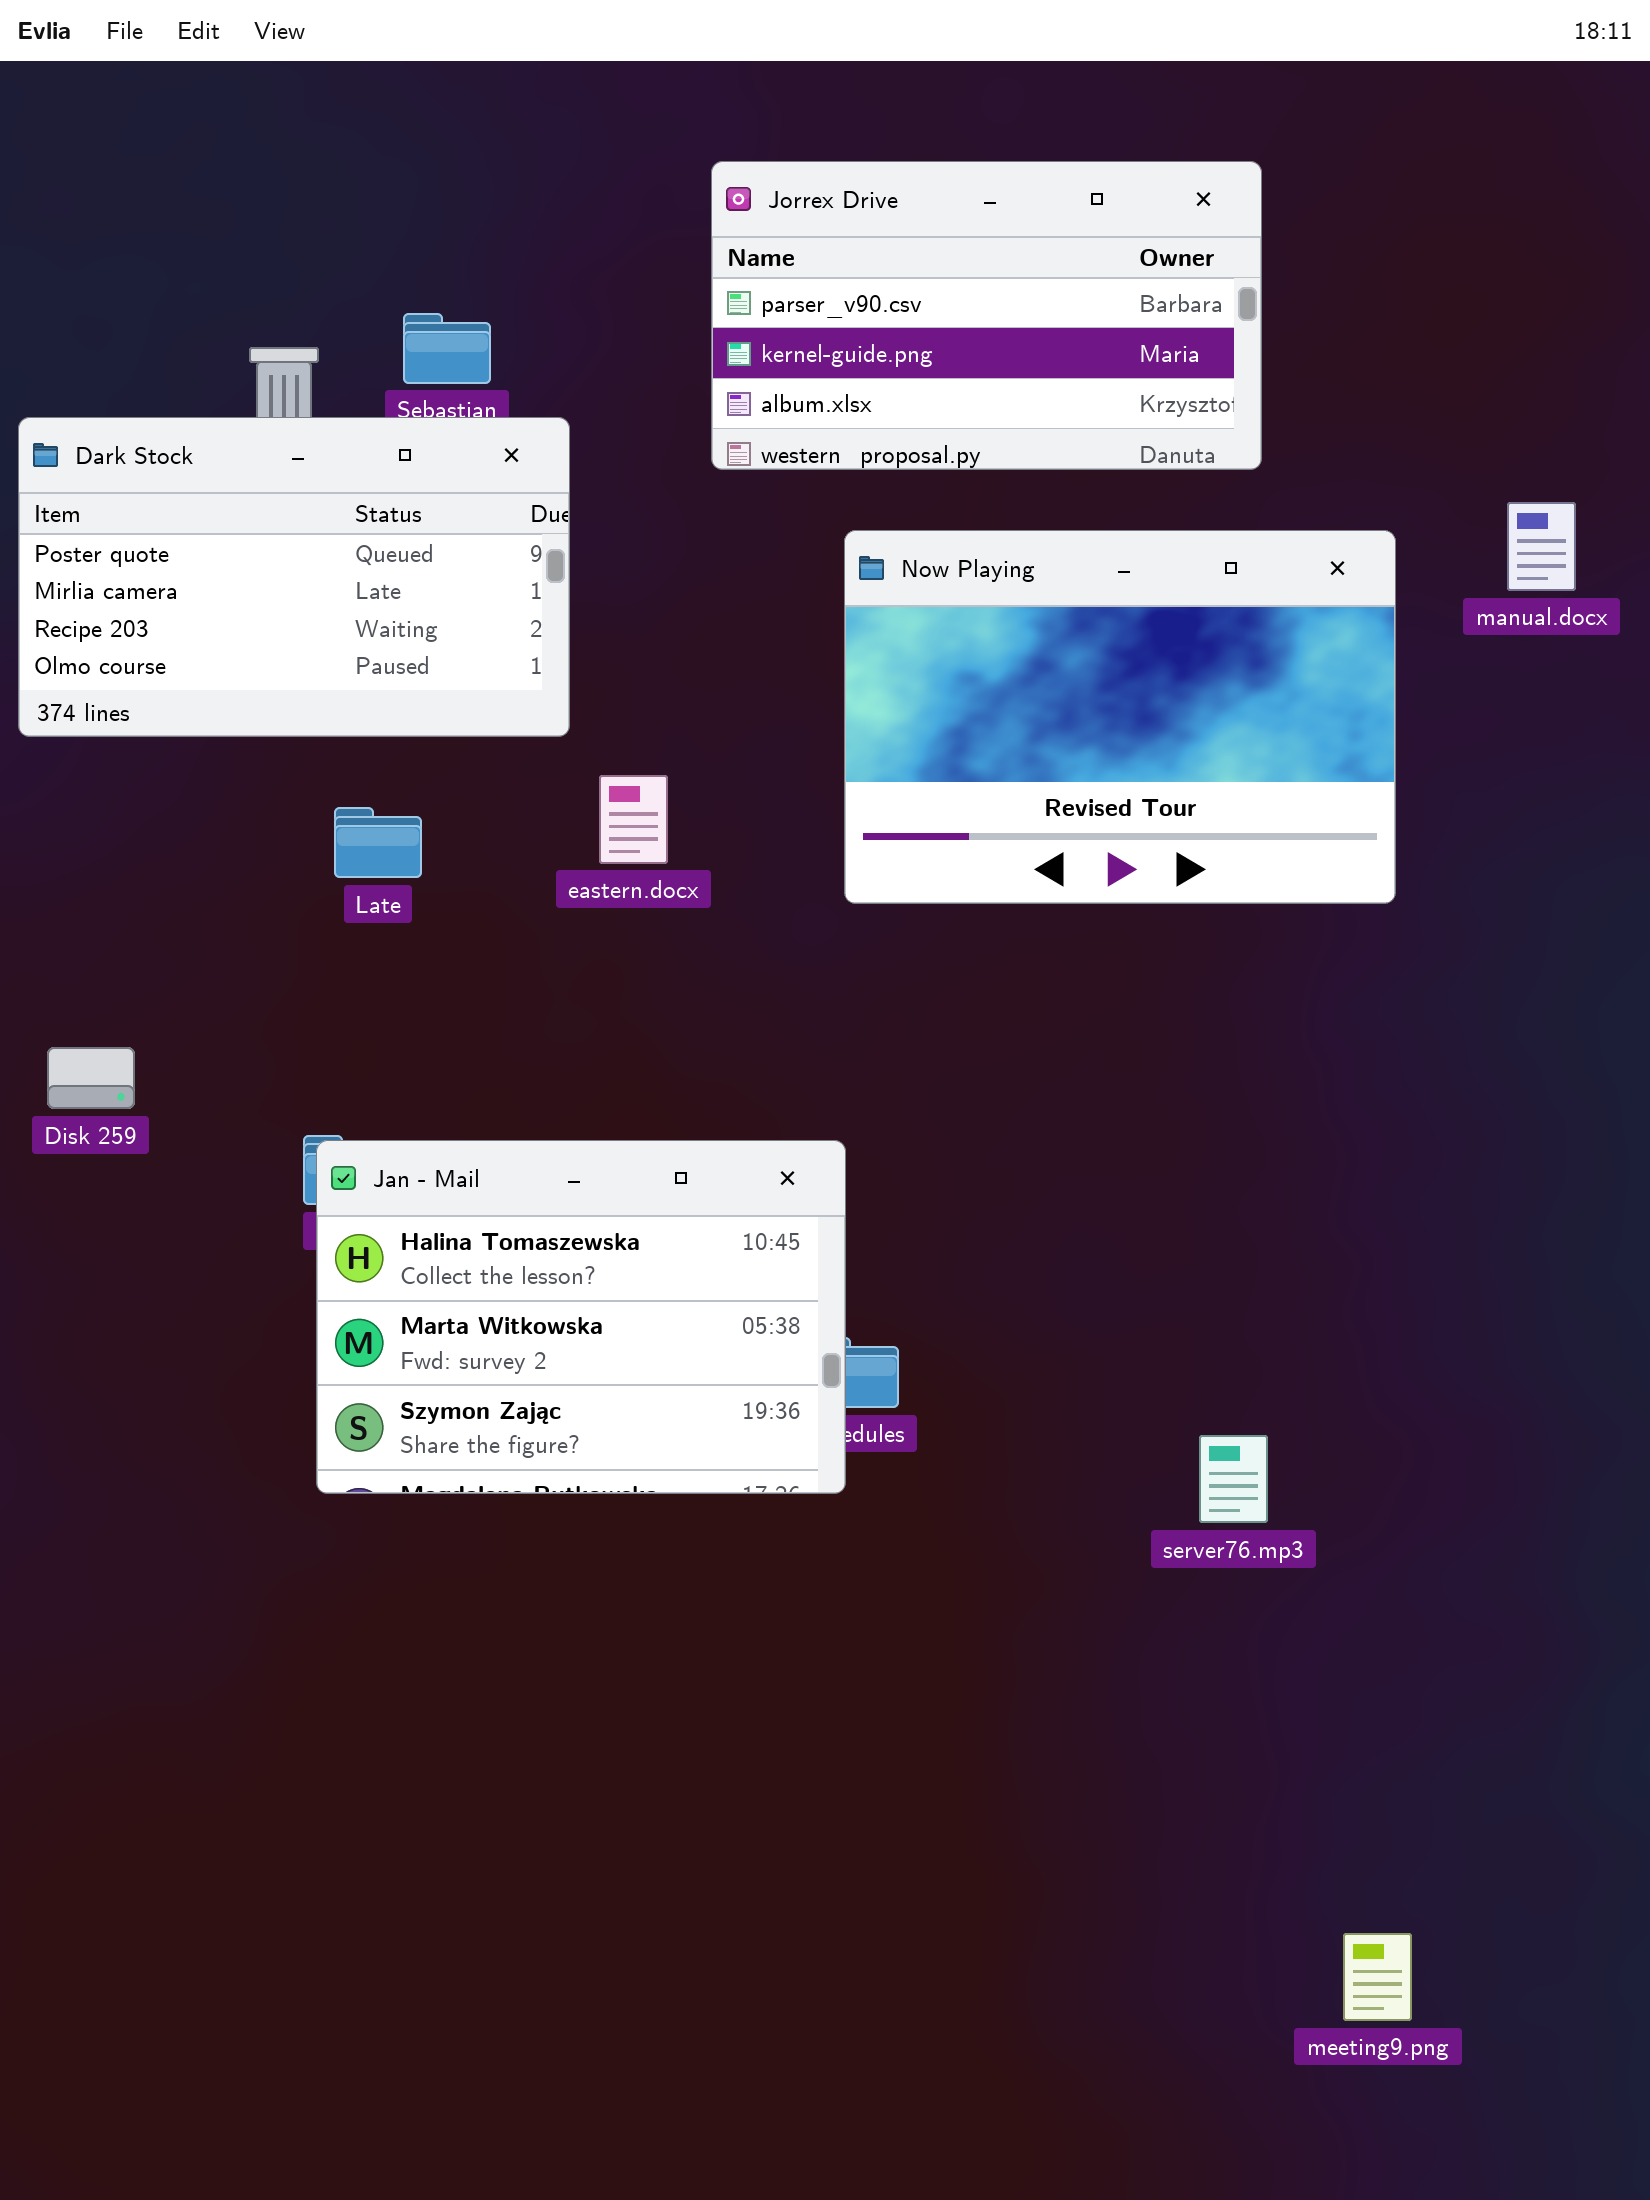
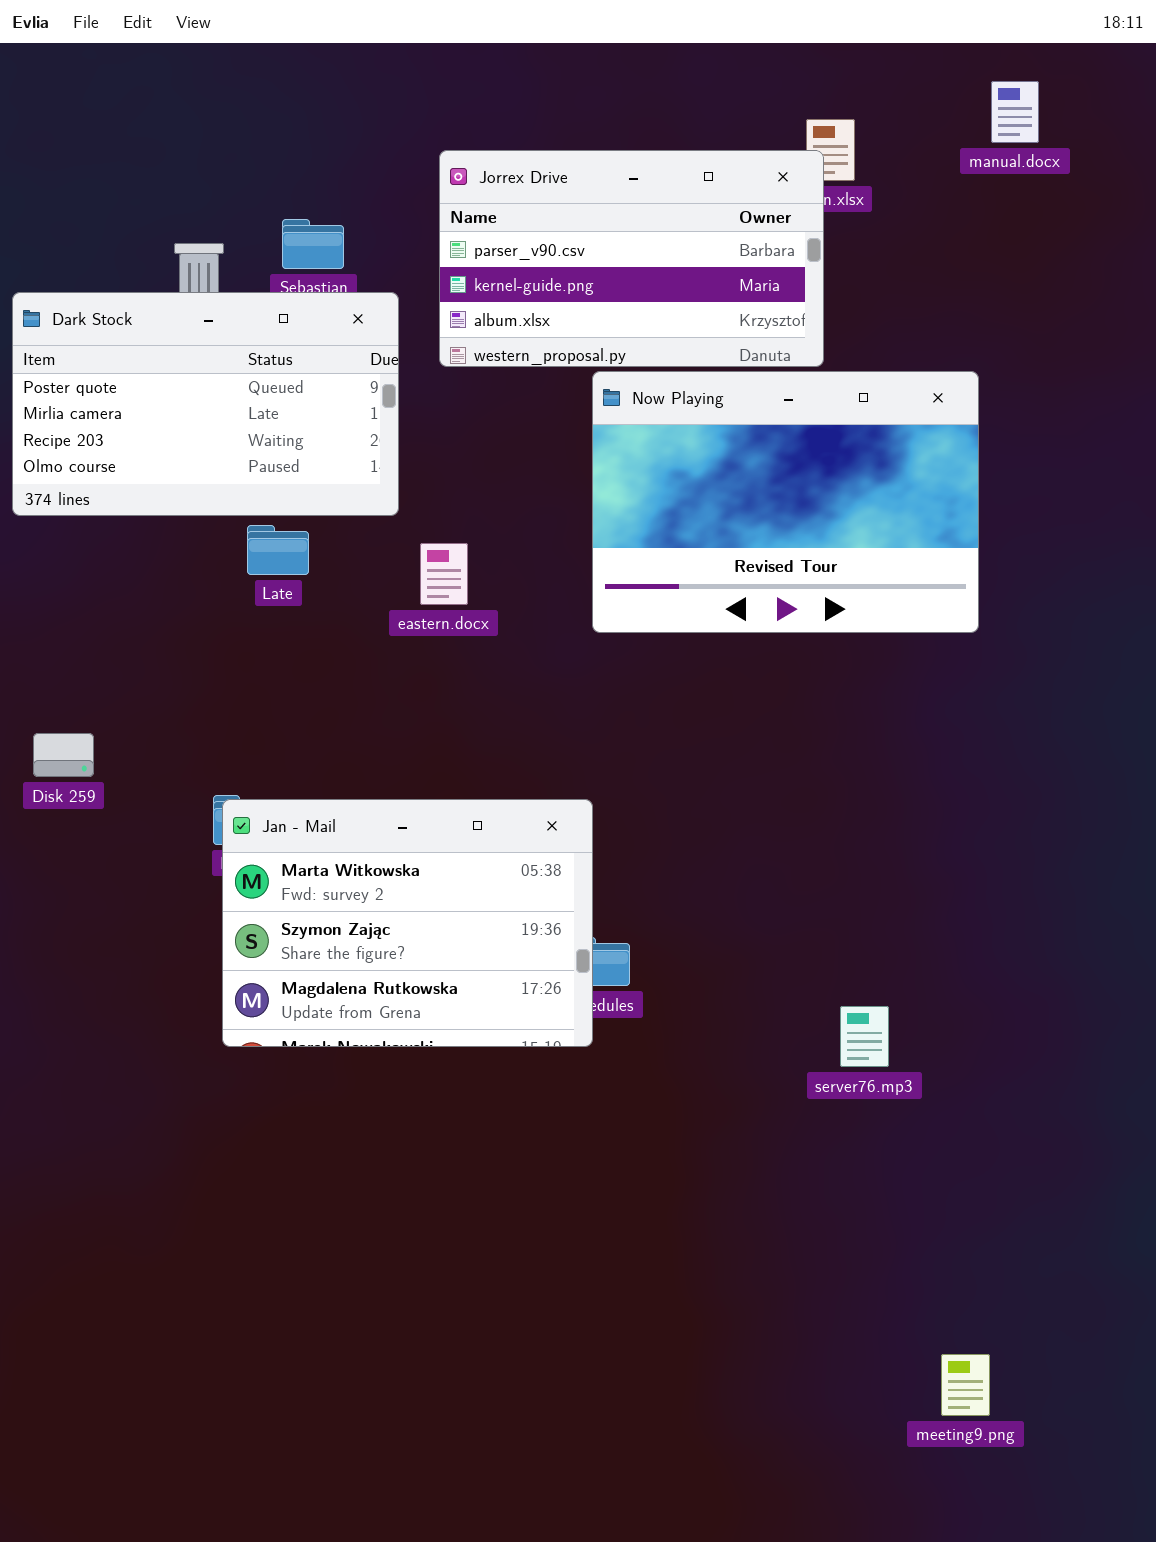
Jorrex Drive: [711,161,1262,470] -> [439,150,824,367], moved
manual.docx: [1507,502,1576,591] -> [991,81,1039,143], moved
Late: [334,807,422,878] -> [247,525,309,575], moved
Jan - Mail: [316,1140,846,1494] -> [222,799,593,1047], scrolled down 1 row

